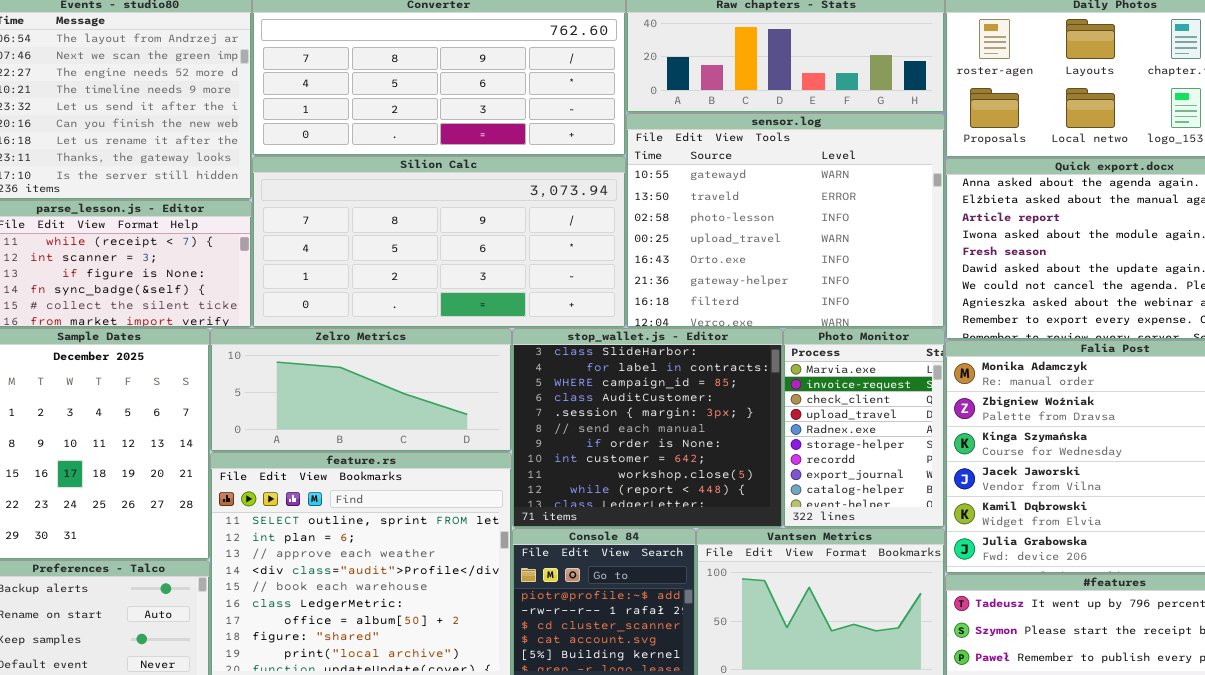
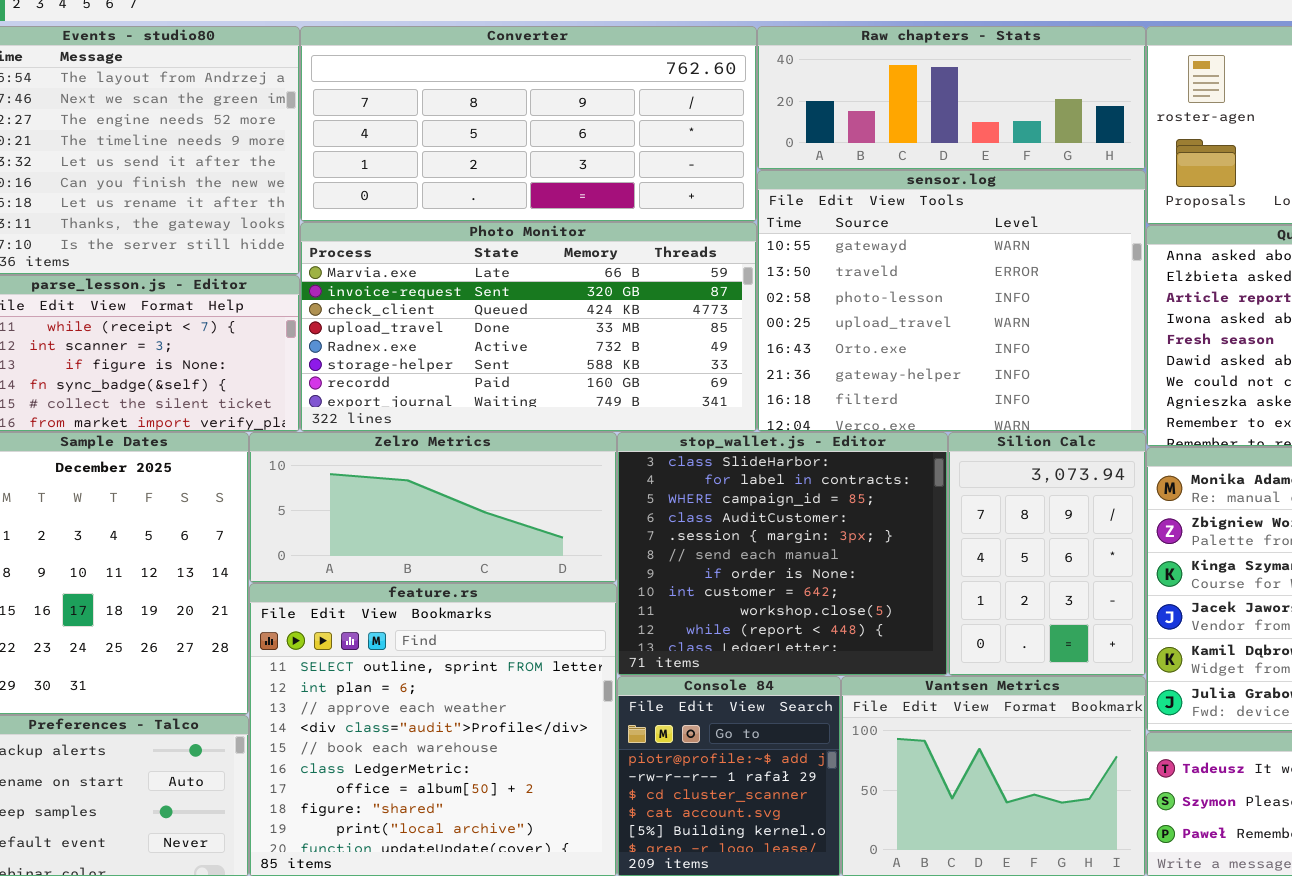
Silion Calc: [252,156,626,328] -> [948,432,1146,676], moved, resized
Photo Monitor: [783,328,945,528] -> [300,222,757,432], moved, resized

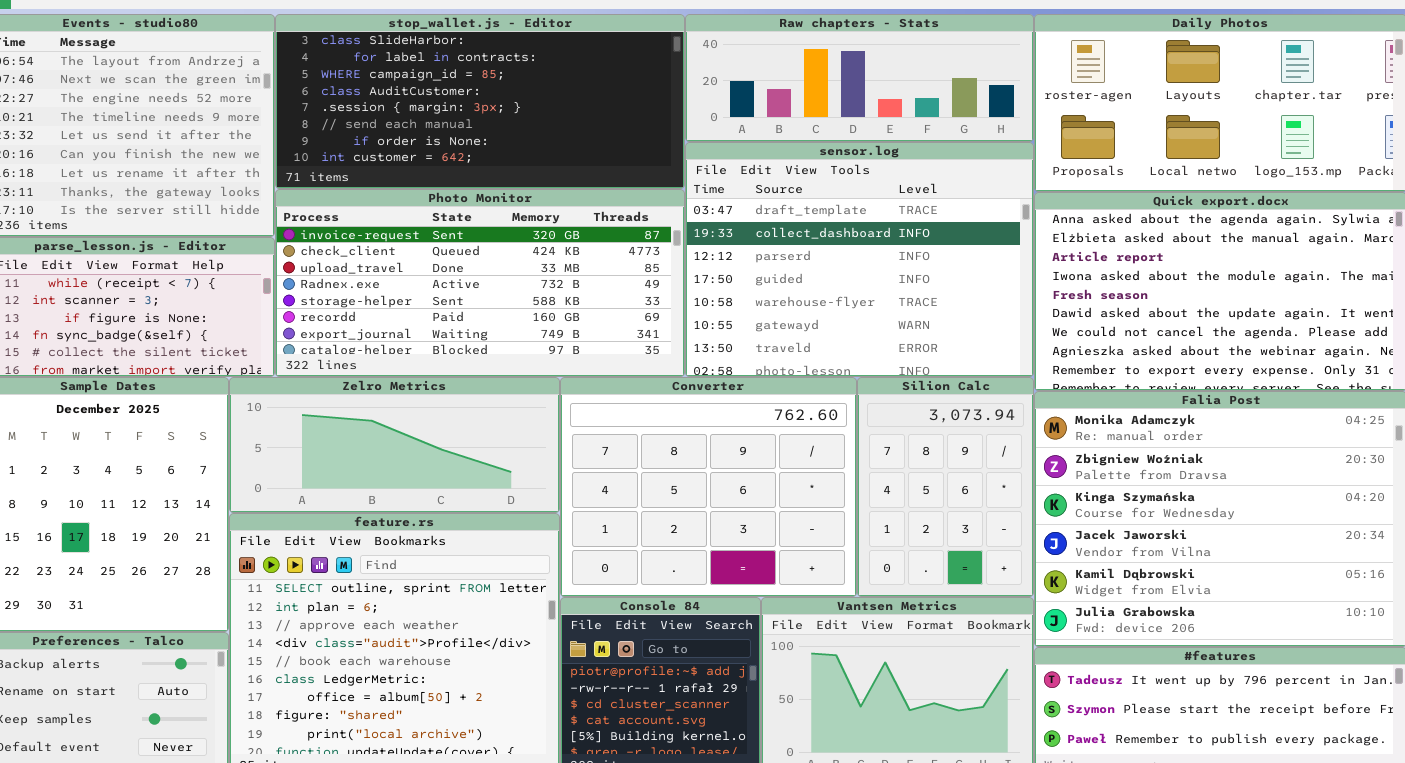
Converter: [300,26,757,222] -> [560,377,857,597], moved, resized
sensor.log: [757,170,1146,432] -> [685,142,1034,377], scrolled up 5 rows
Photo Monitor: [300,222,757,432] -> [275,189,685,377], scrolled down 1 row
stop_wallet.js - Editor: [617,432,948,676] -> [275,14,685,189], moved, resized

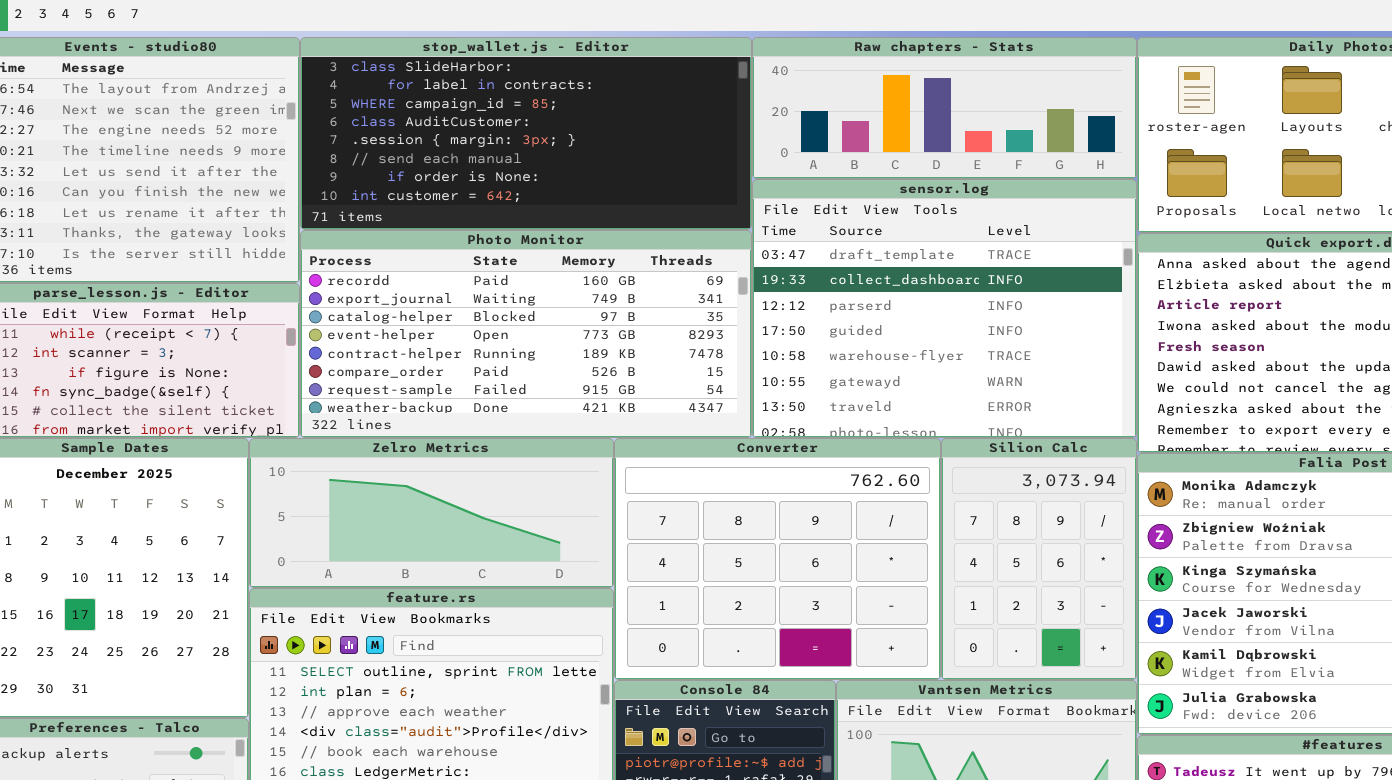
Photo Monitor: [275,189,685,377] -> [300,230,752,438], scrolled down 5 rows

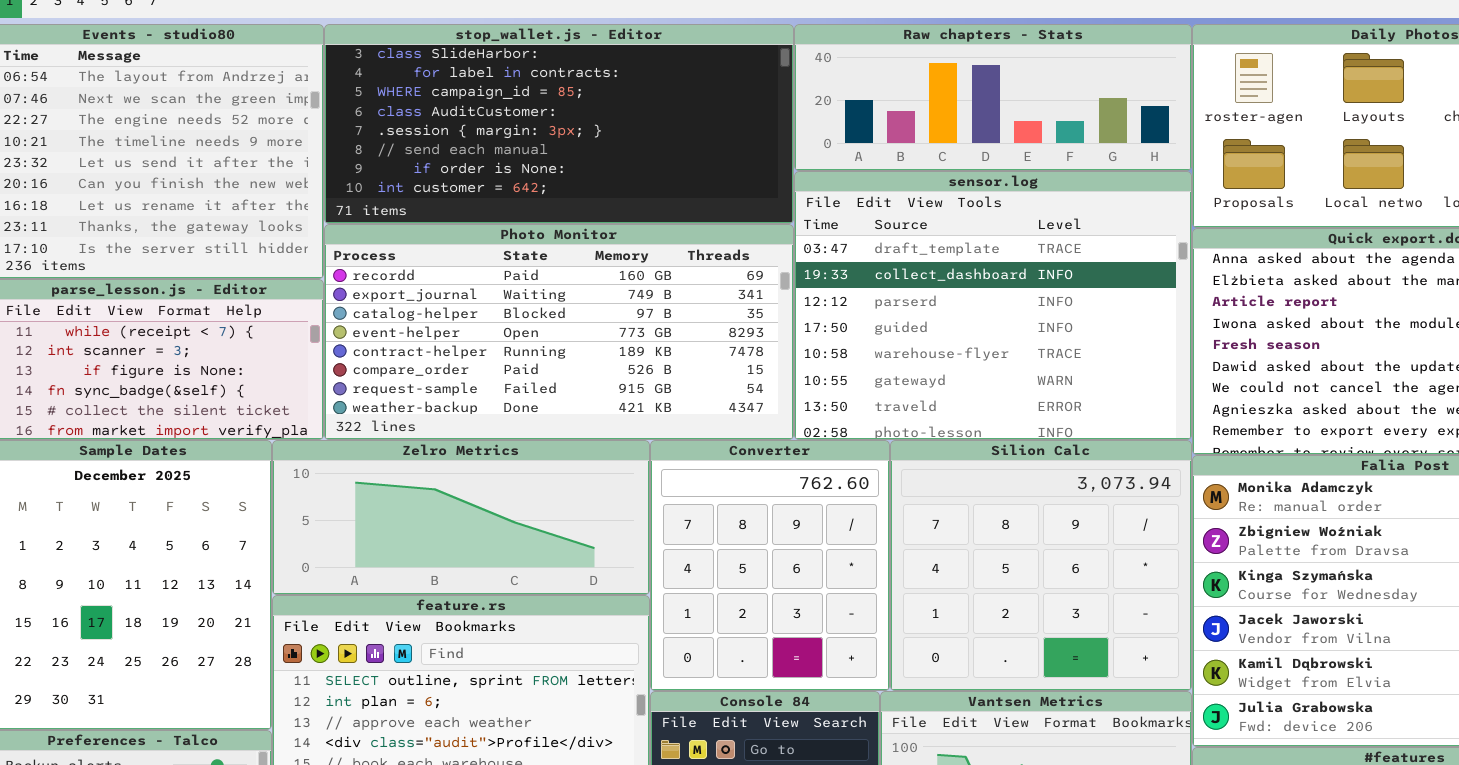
Converter: [614,438,941,680] -> [650,440,890,691], resized
Silion Calc: [941,438,1137,680] -> [890,440,1192,691], resized

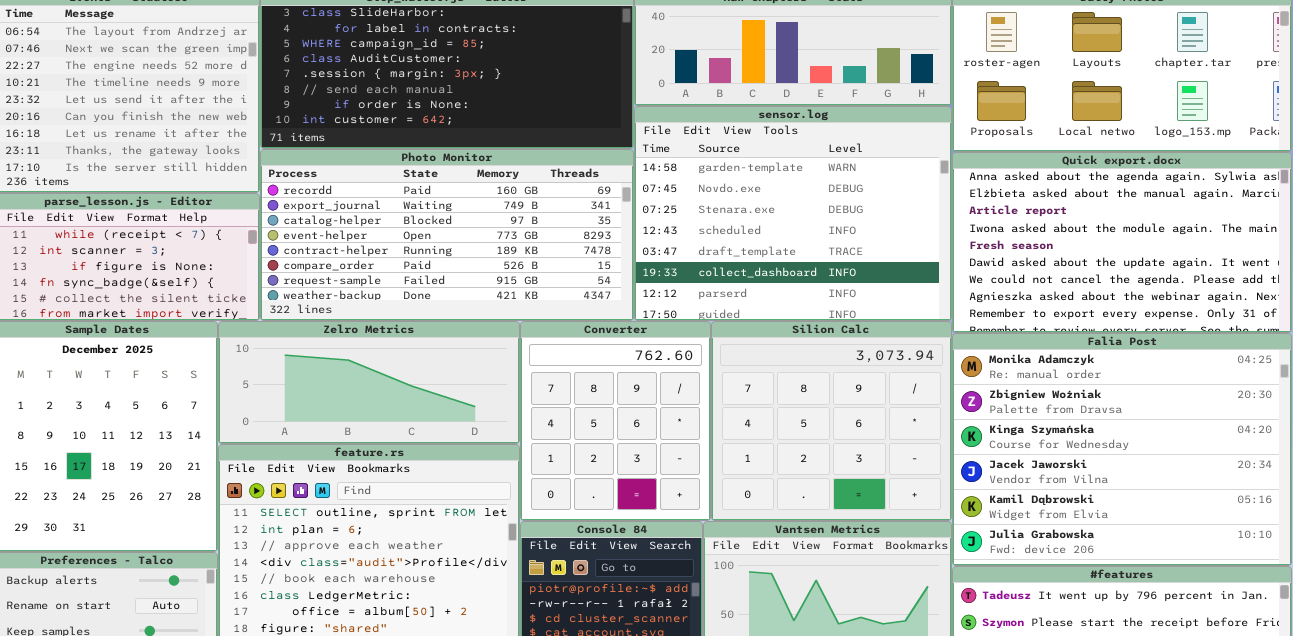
sensor.log: [794,171,1192,440] -> [634,106,952,321], scrolled up 4 rows

